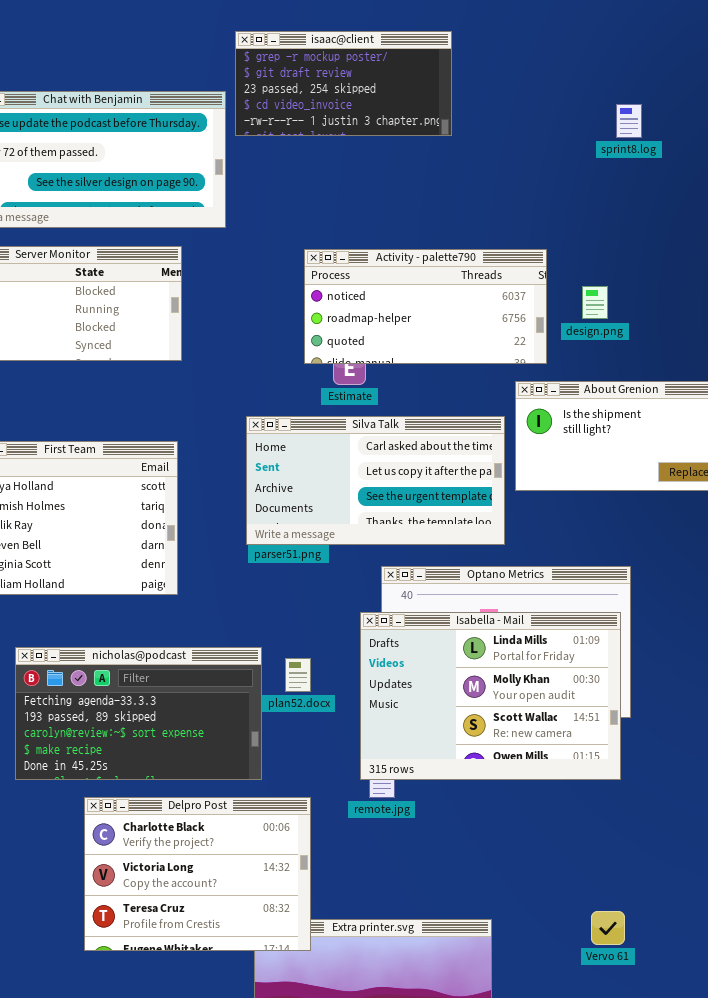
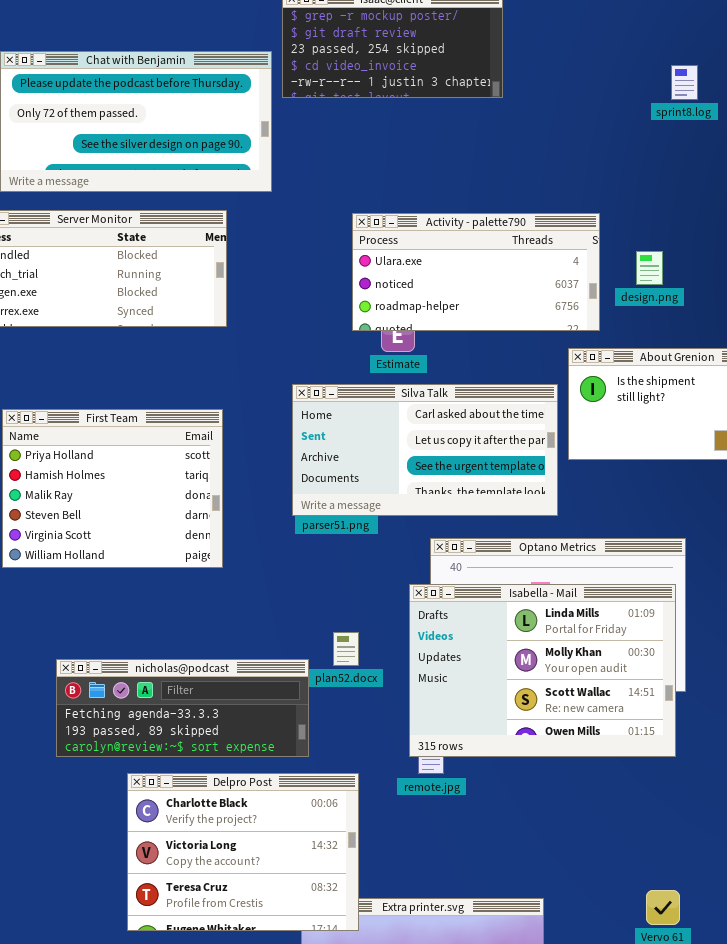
Activity - palette790: [304,249,547,364] -> [352,213,600,331], scrolled up 1 row
nicholas@podcast: [15,647,262,780] -> [56,659,309,757], resized

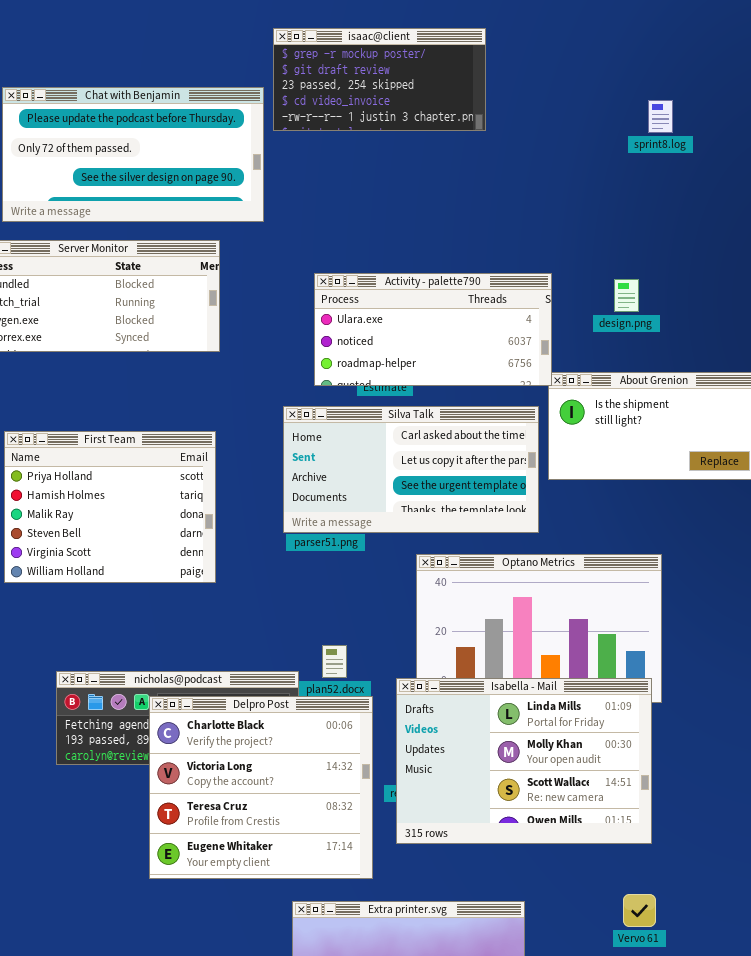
Activity - palette790: [352,213,600,331] -> [314,273,552,386], moved
Isabella - Mail: [409,584,676,757] -> [396,678,652,844], moved
Delpro Post: [127,773,359,931] -> [149,696,373,879], moved, resized

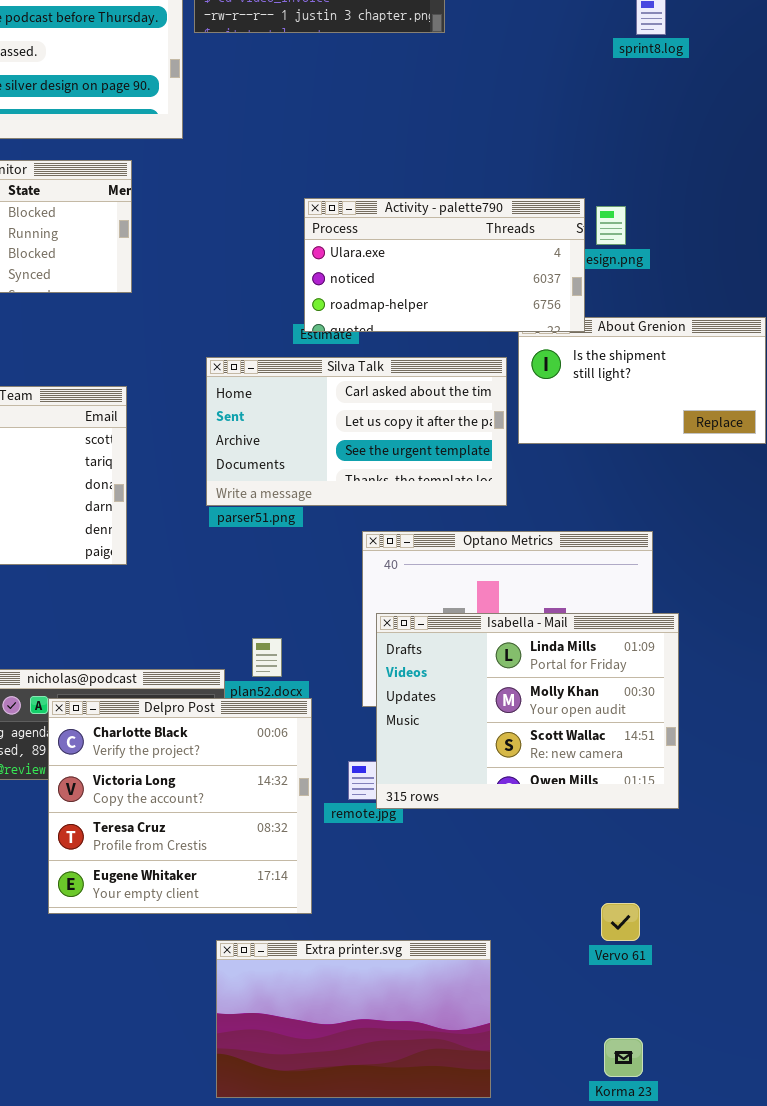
Activity - palette790: [314,273,552,386] -> [304,198,585,332], moved
Isabella - Mail: [396,678,652,844] -> [376,613,679,809], moved
Vervo 61: [623,894,656,927] -> [601,903,640,941], moved

